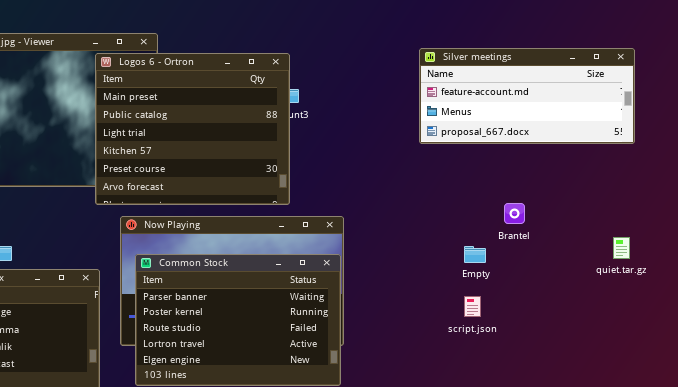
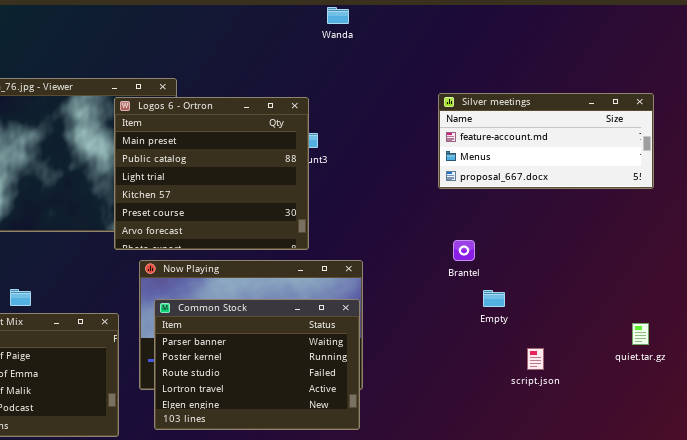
Brantel: [504,203,525,224] -> [453,240,475,261], moved
quiet.tar.gz: [613,237,630,259] -> [632,323,649,345], moved
script.json: [464,296,481,317] -> [527,348,544,370], moved

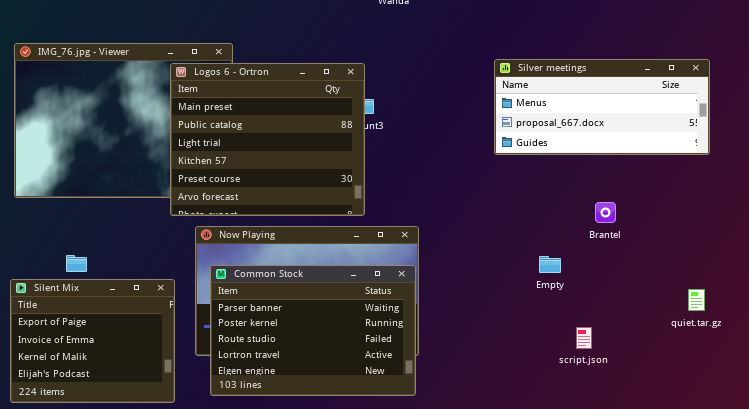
Silver meetings: [438,93,654,189] -> [494,59,710,155], scrolled down 1 row
Brantel: [453,240,475,261] -> [595,202,616,223], moved
script.json: [527,348,544,370] -> [576,327,592,349], moved

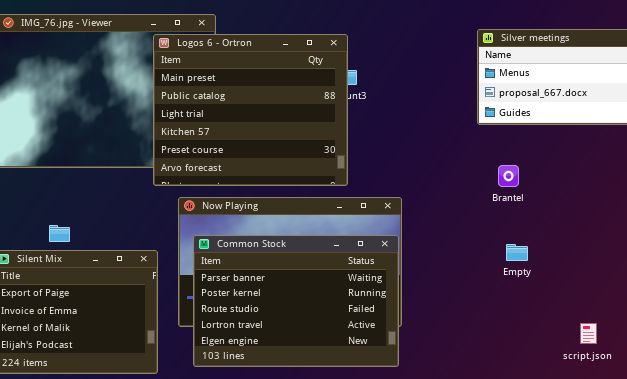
Brantel: [595,202,616,223] -> [498,165,519,187], moved
Empty: [539,256,561,273] -> [506,244,528,261], moved
script.json: [576,327,592,349] -> [580,323,597,344], moved

